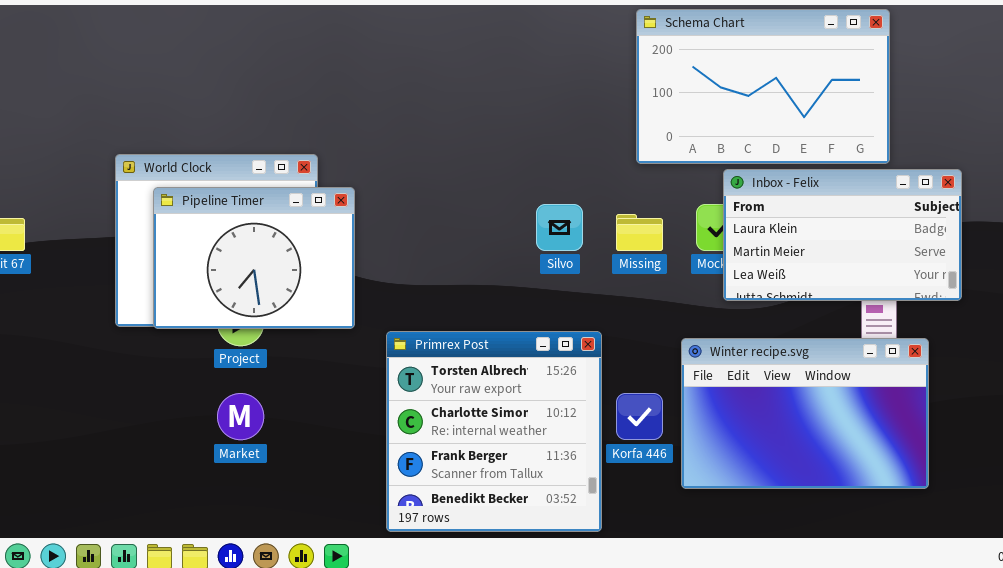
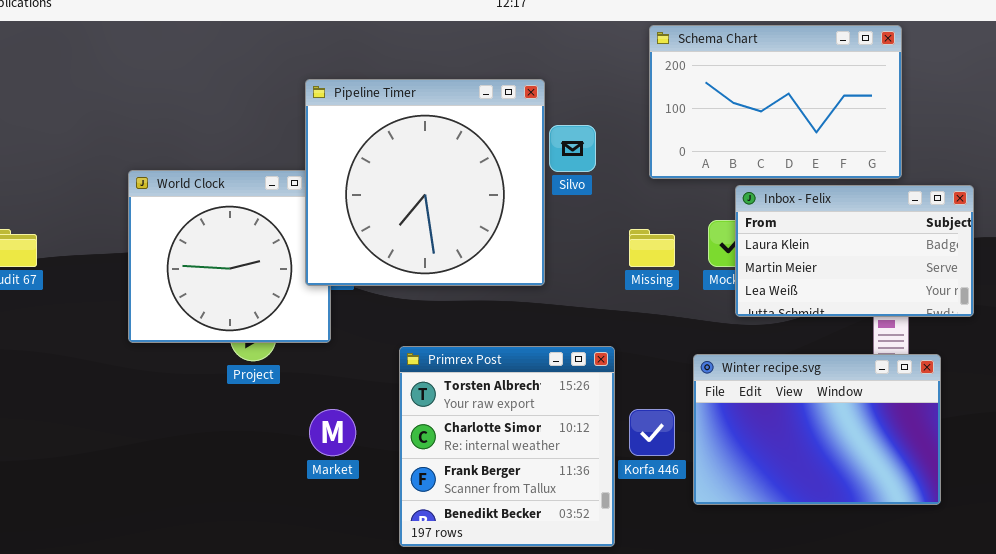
Pipeline Timer: [153,187,355,329] -> [305,79,545,286], moved, resized
Silvo: [536,204,583,251] -> [549,125,596,172], moved
Market: [217,393,264,440] -> [309,409,356,456], moved

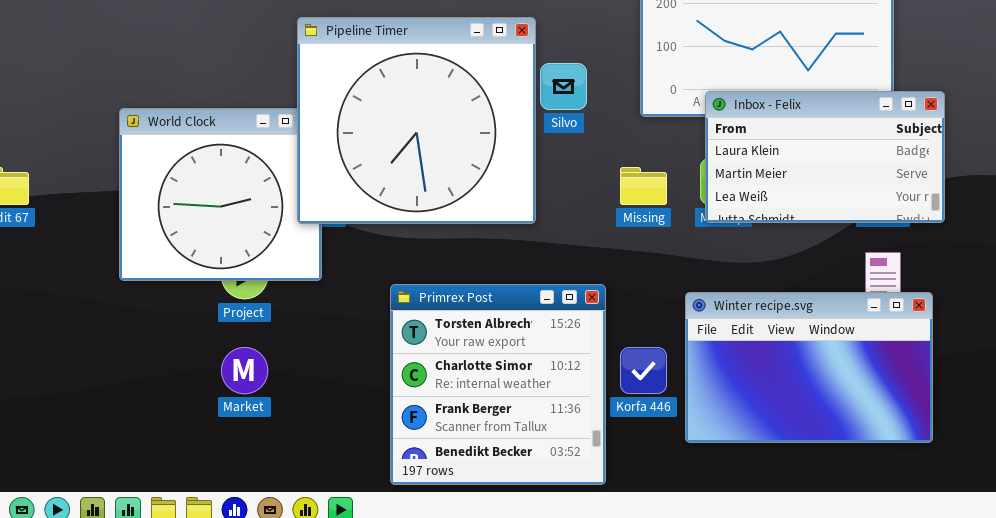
Inbox - Felix: [735,185,974,317] -> [705,91,945,223], moved
Market: [309,409,356,456] -> [221,347,268,394], moved

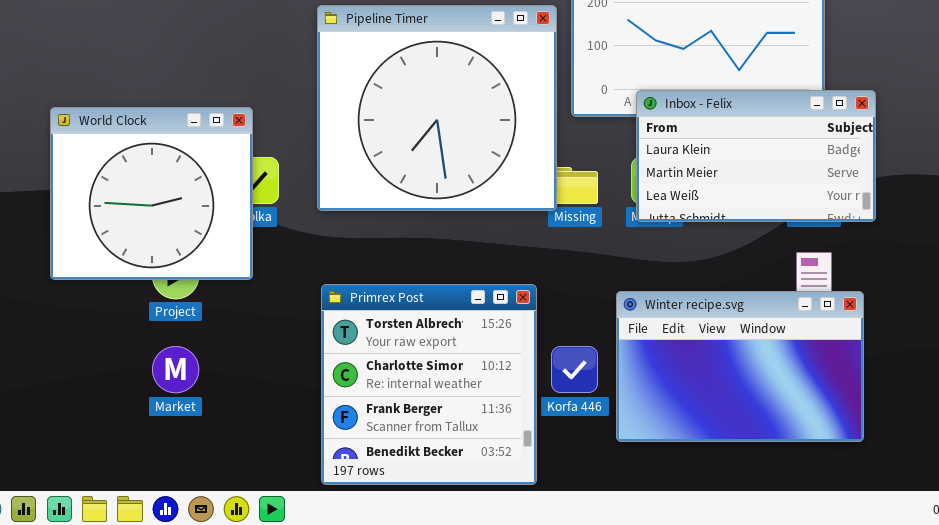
Pipeline Timer: [297,17,536,224] -> [317,5,557,211], moved

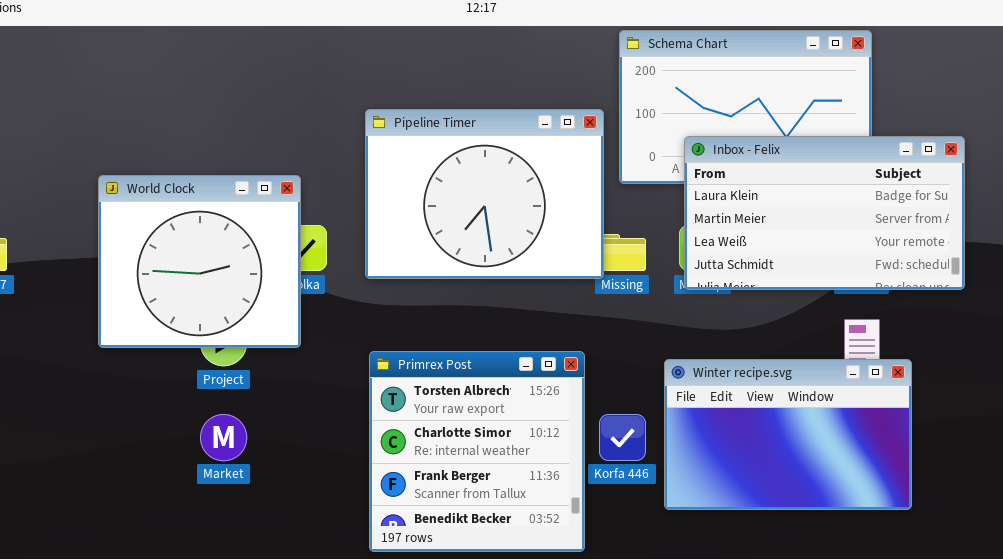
Pipeline Timer: [317,5,557,211] -> [365,109,604,279], resized
Inbox - Felix: [636,90,876,222] -> [684,136,965,290], resized

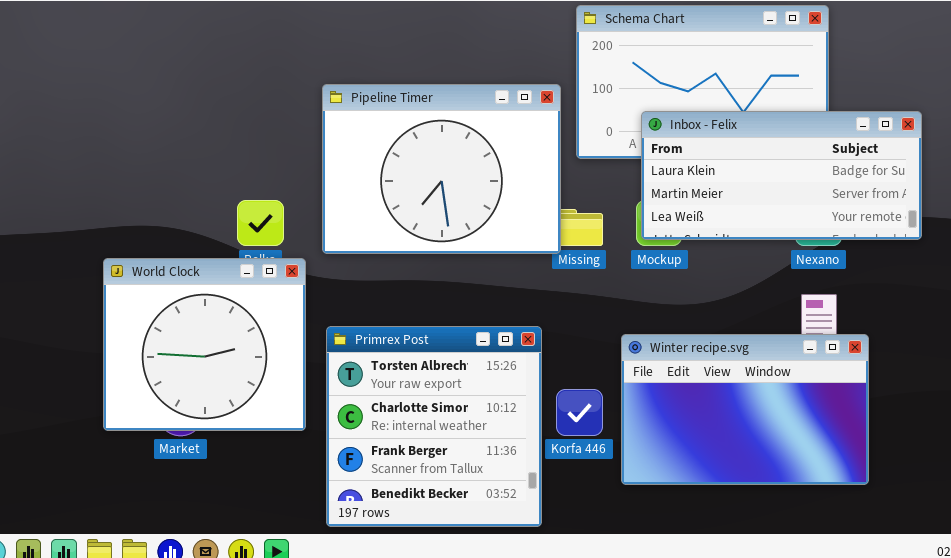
Inbox - Felix: [684,136,965,290] -> [641,111,922,240], resized
World Clock: [98,175,301,348] -> [103,258,306,431], moved

